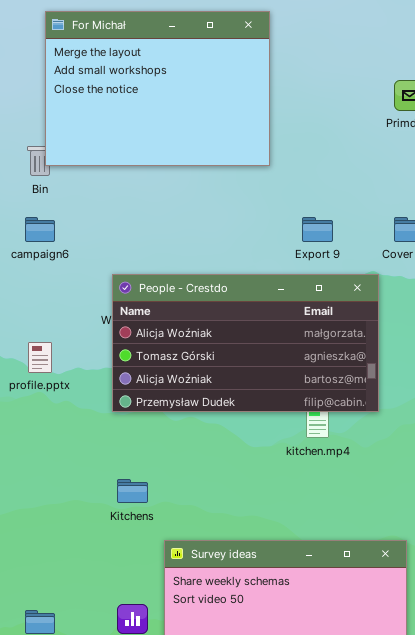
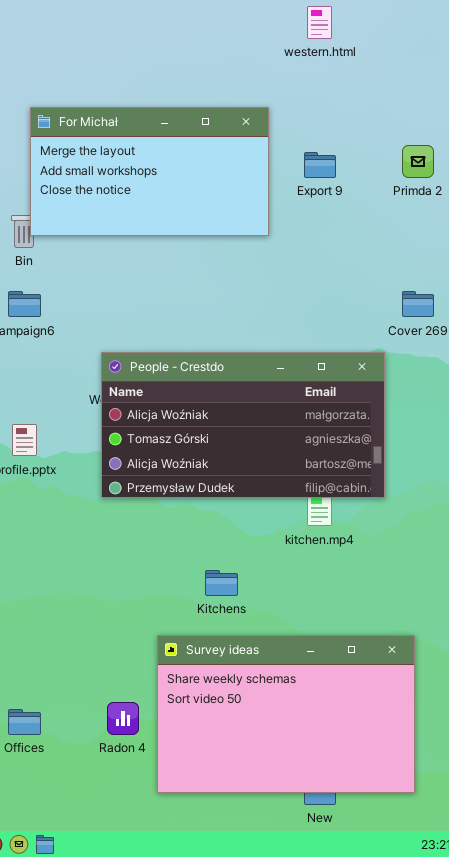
For Michał: [45,11,270,166] -> [30,107,269,236], resized
Export 9: [302,217,333,242] -> [304,152,336,178], moved
Kitchens: [117,479,148,503] -> [205,570,238,596], moved

